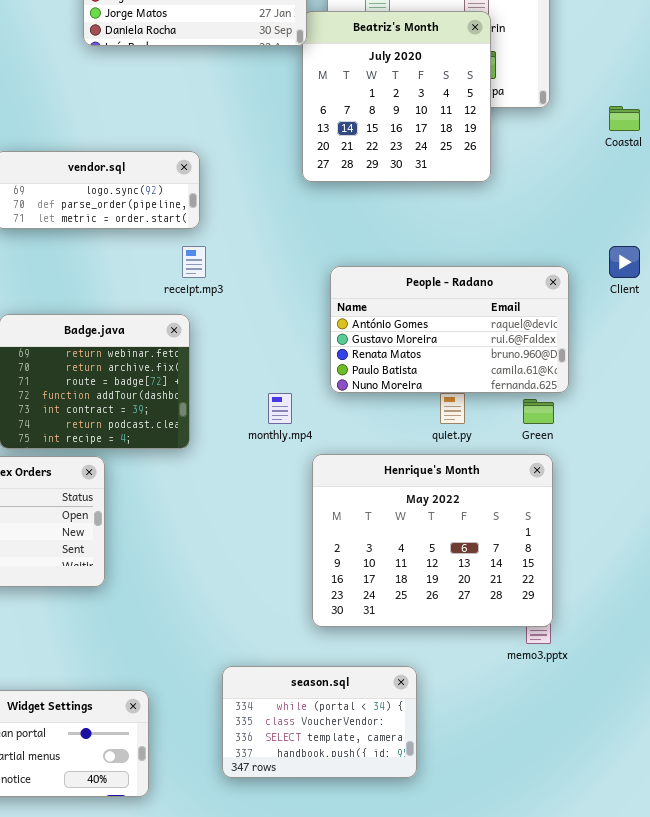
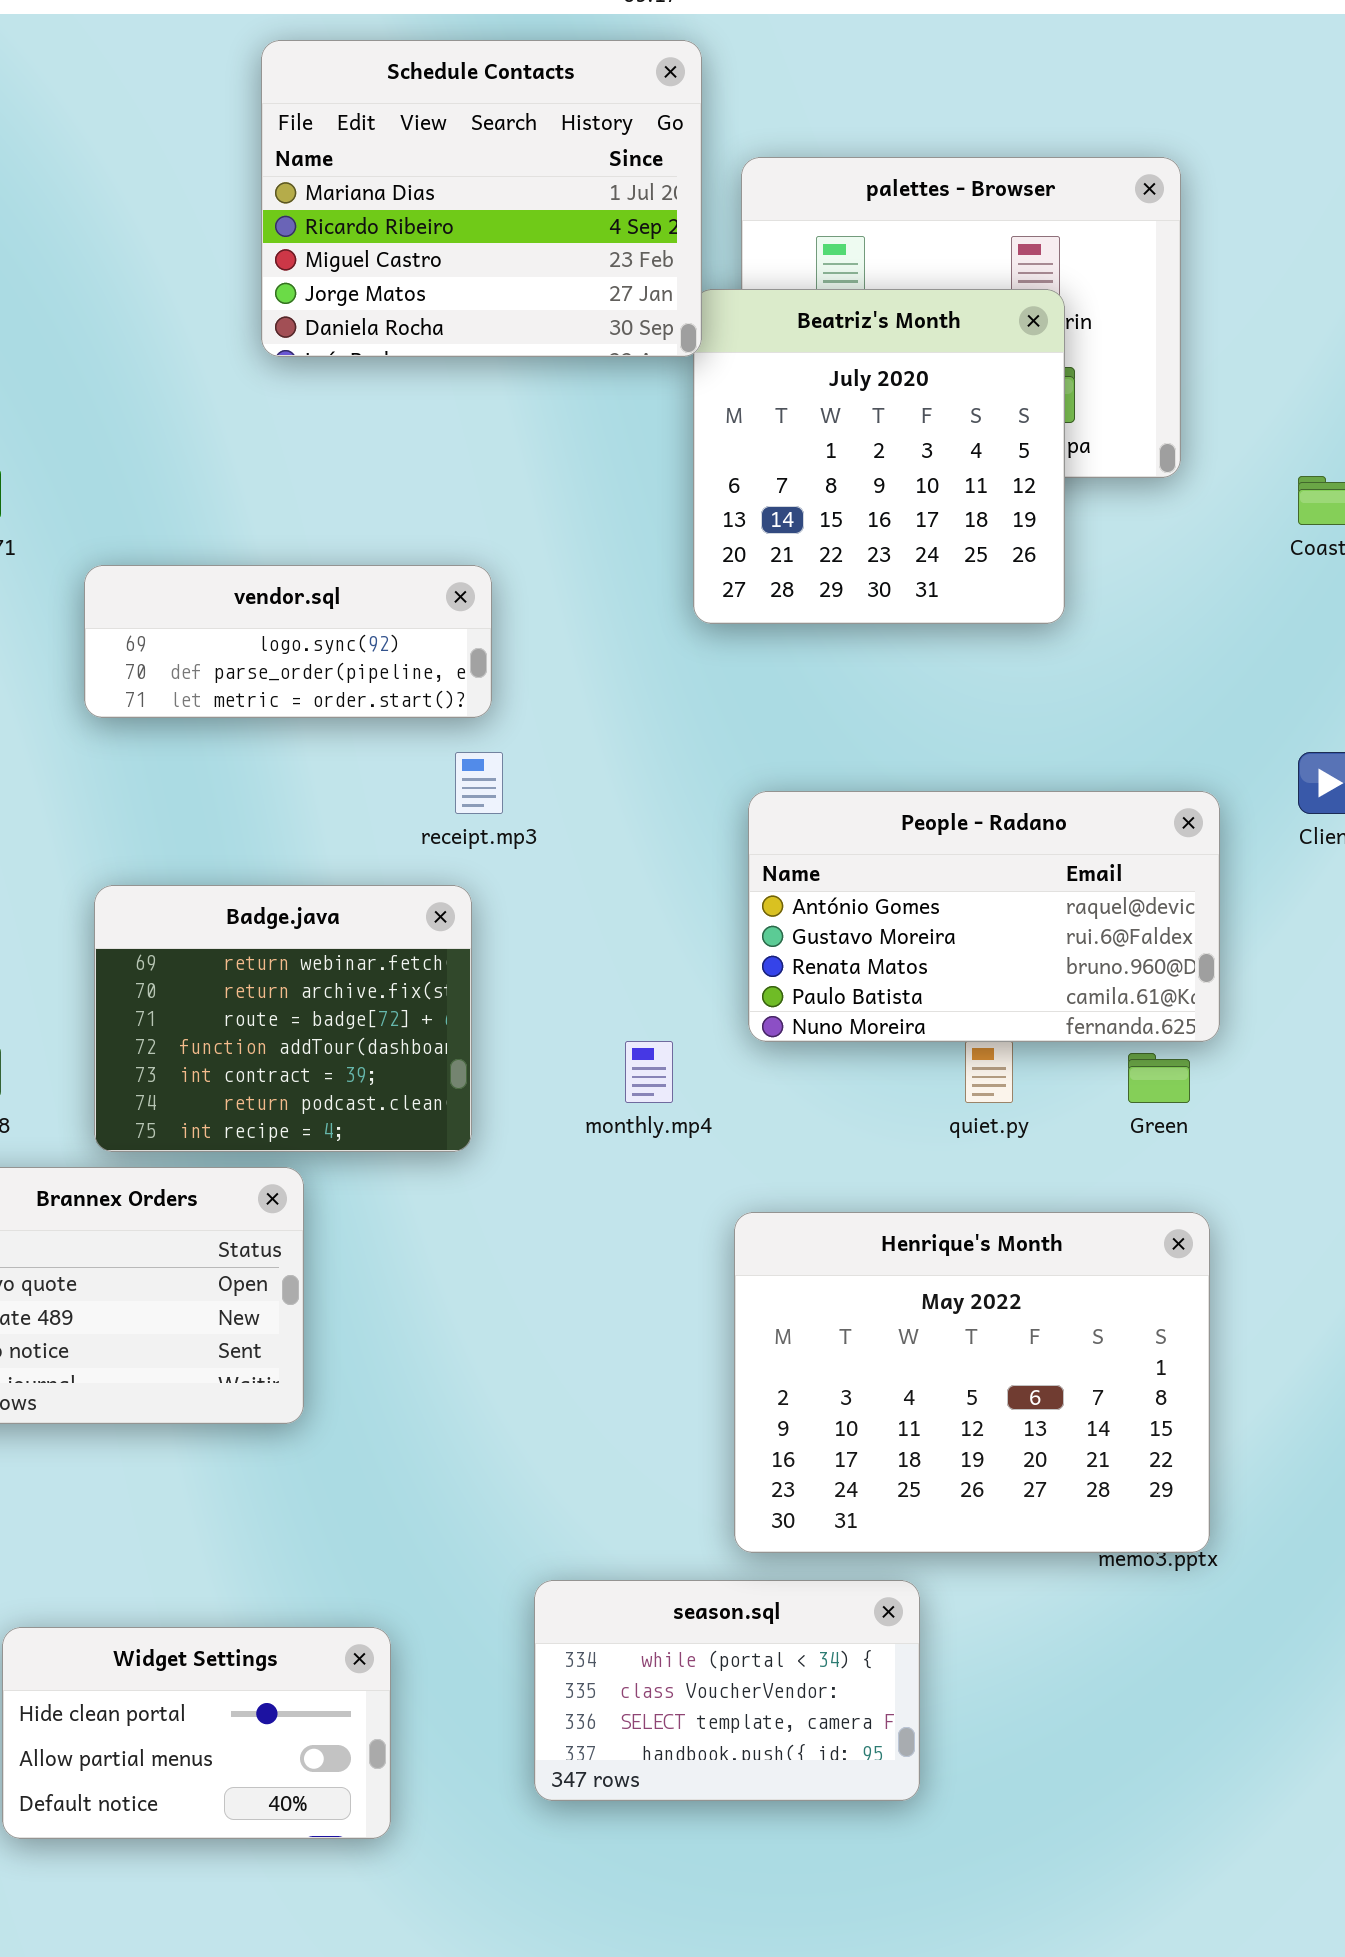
Henrique's Month: [312,454,553,627] -> [734,1212,1210,1553], moved

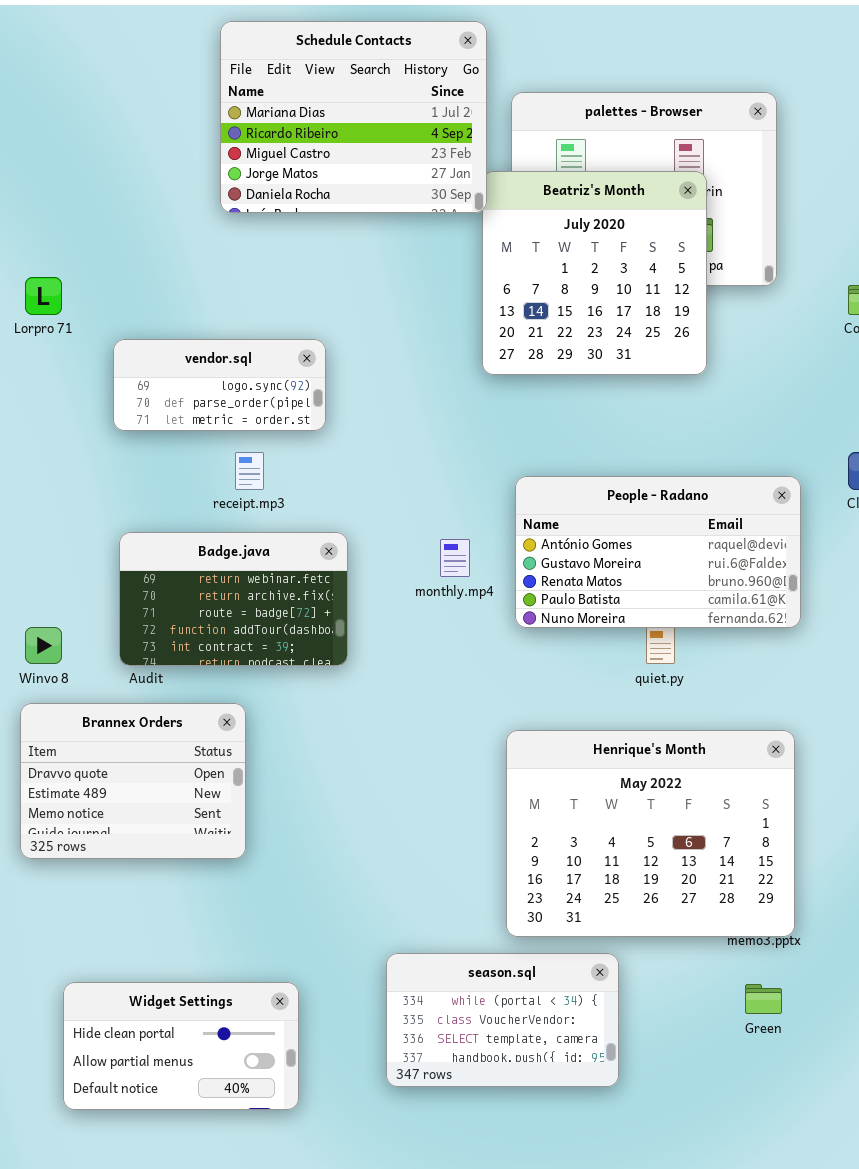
vendor.sql: [84,565,492,718] -> [113,339,326,431], resized
receipt.mp3: [455,752,503,814] -> [235,452,264,490], moved
Badge.java: [94,885,472,1152] -> [119,532,348,666], resized
monthly.mp4: [625,1041,673,1103] -> [440,539,470,577], moved
Green: [1128,1053,1190,1103] -> [745,984,782,1014], moved

